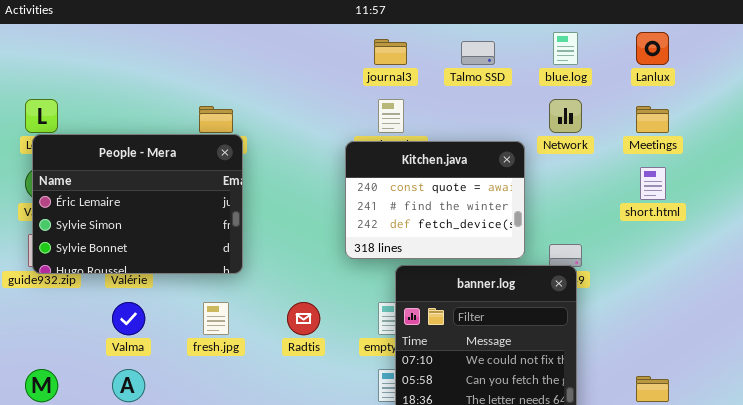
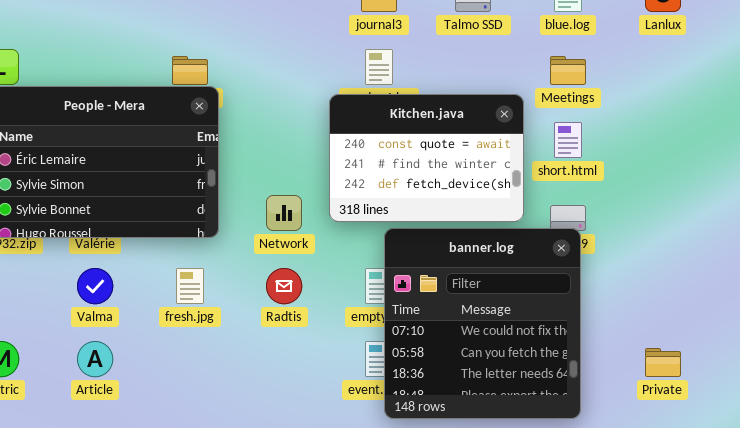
Network: [549,99,582,133] -> [266,195,302,231], moved
Meetings: [636,106,669,133] -> [550,56,586,85], moved
short.html: [640,167,666,200] -> [554,122,582,158], moved

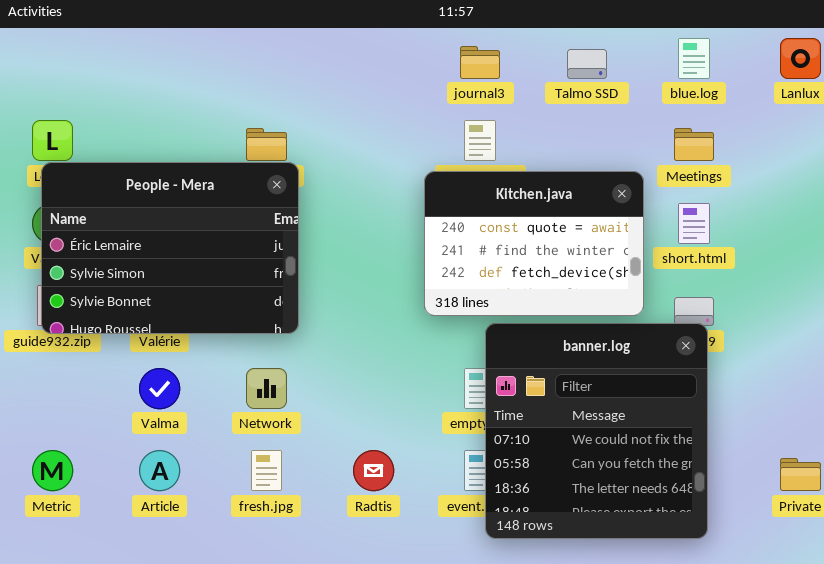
Network: [266,195,302,231] -> [246,368,287,409], moved
fresh.jpg: [176,268,204,304] -> [251,450,282,491], moved
Radtis: [266,268,302,304] -> [353,450,394,491], moved

